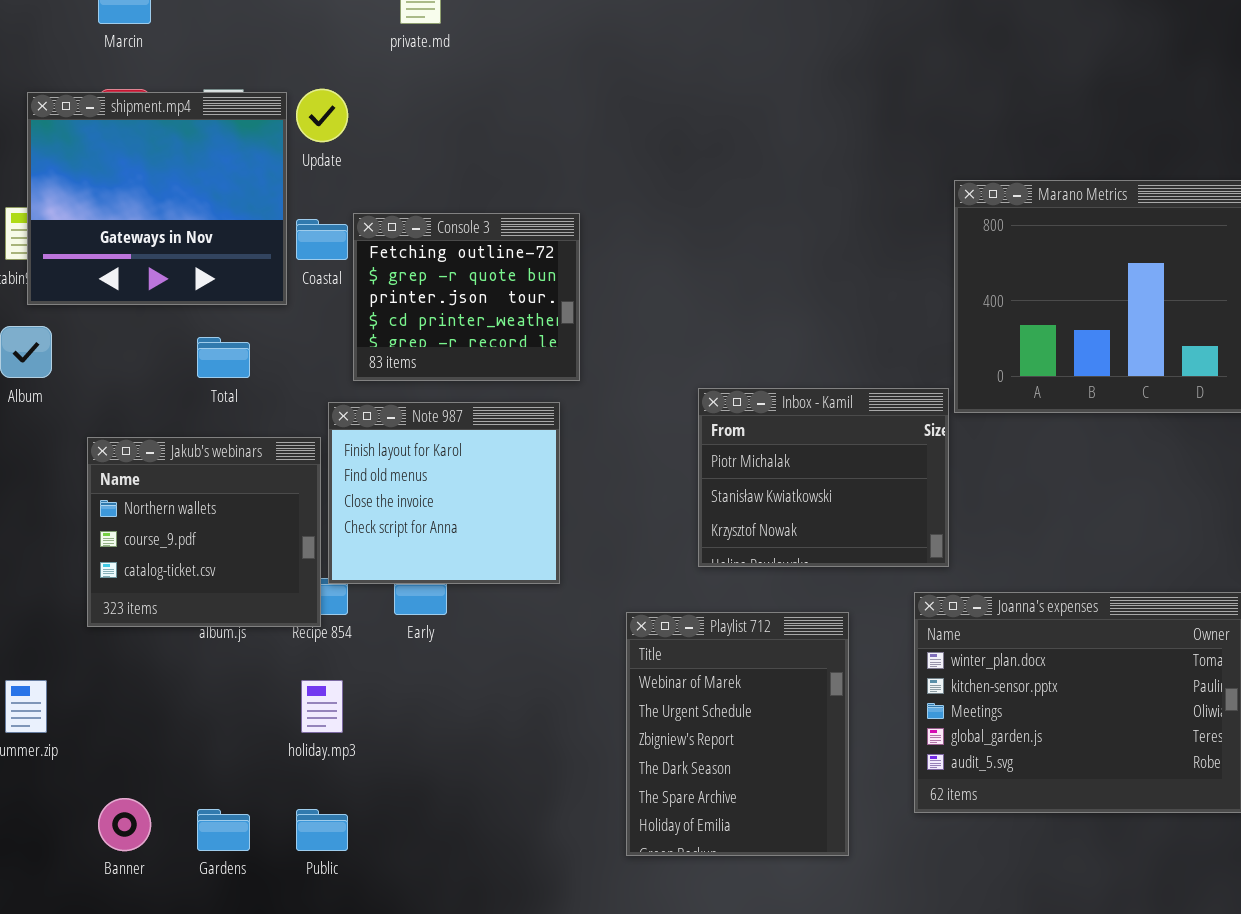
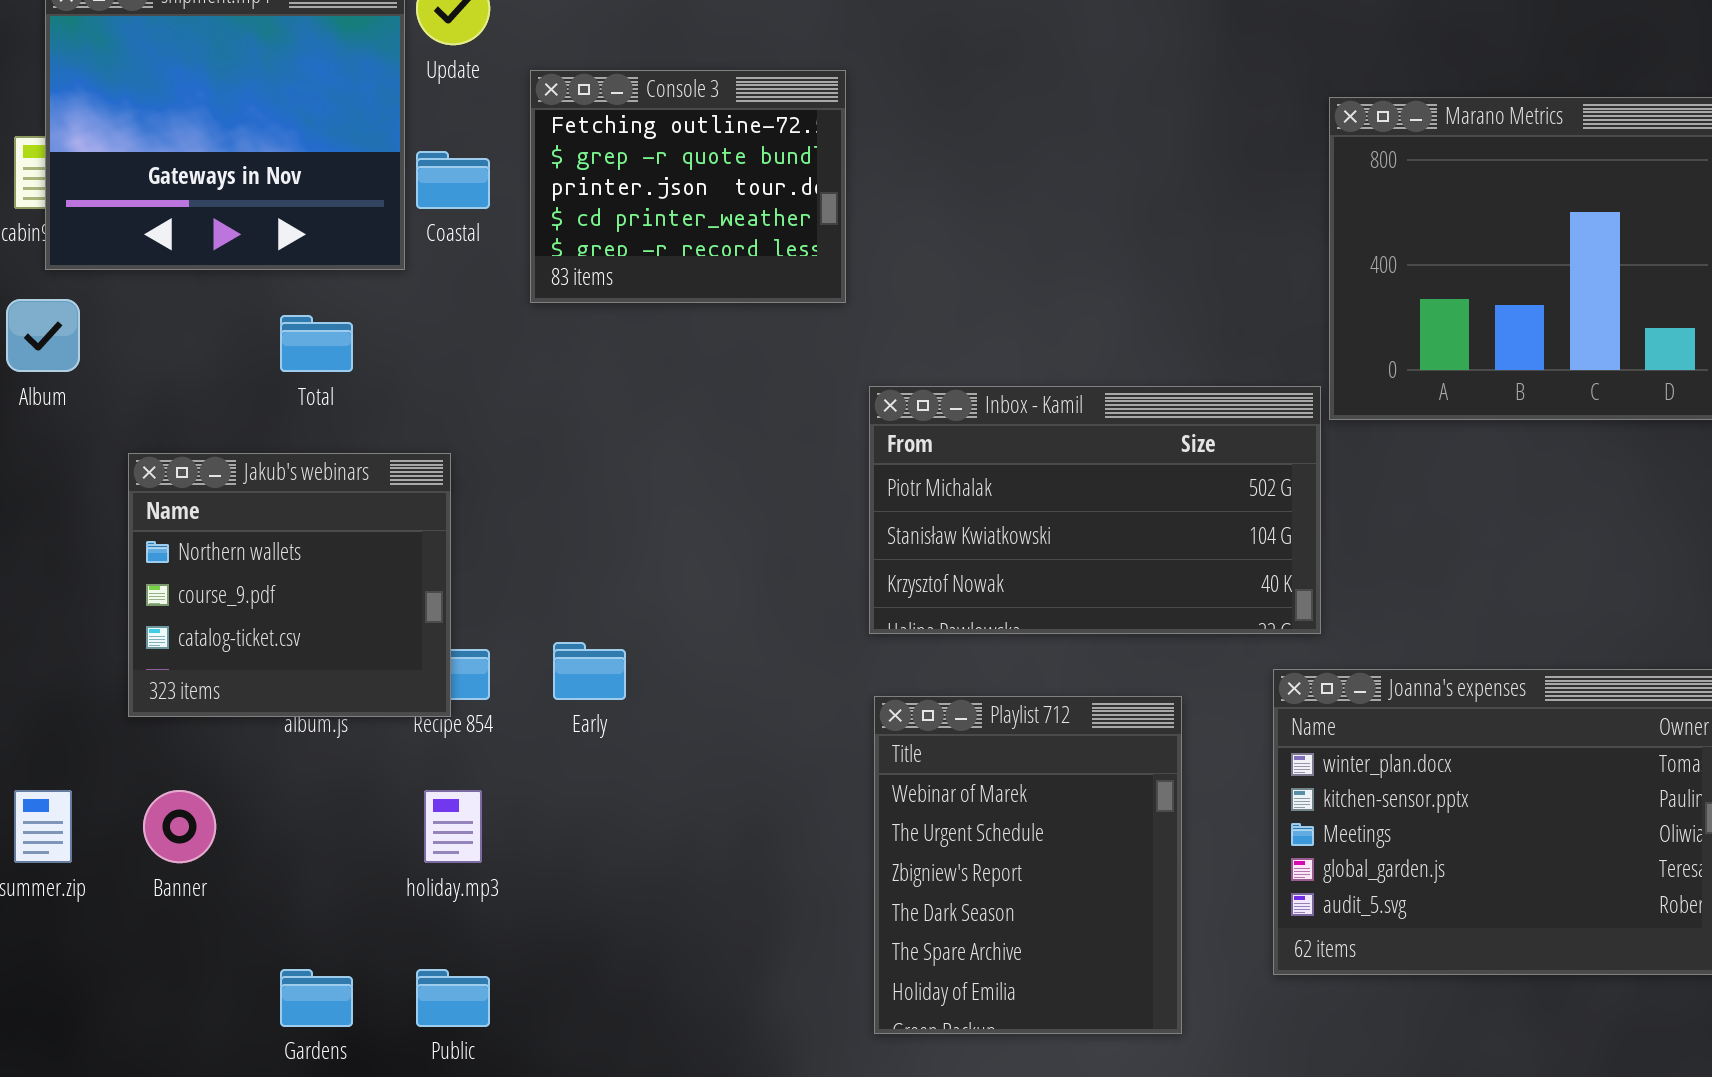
Console 3: [353,213,580,381] -> [530,70,846,303], moved
Inbox - Kamil: [698,388,949,567] -> [869,386,1321,634], resized
Note 987: [328,402,560,584] -> none, closed
Banner: [98,798,151,851] -> [143,790,216,863], moved

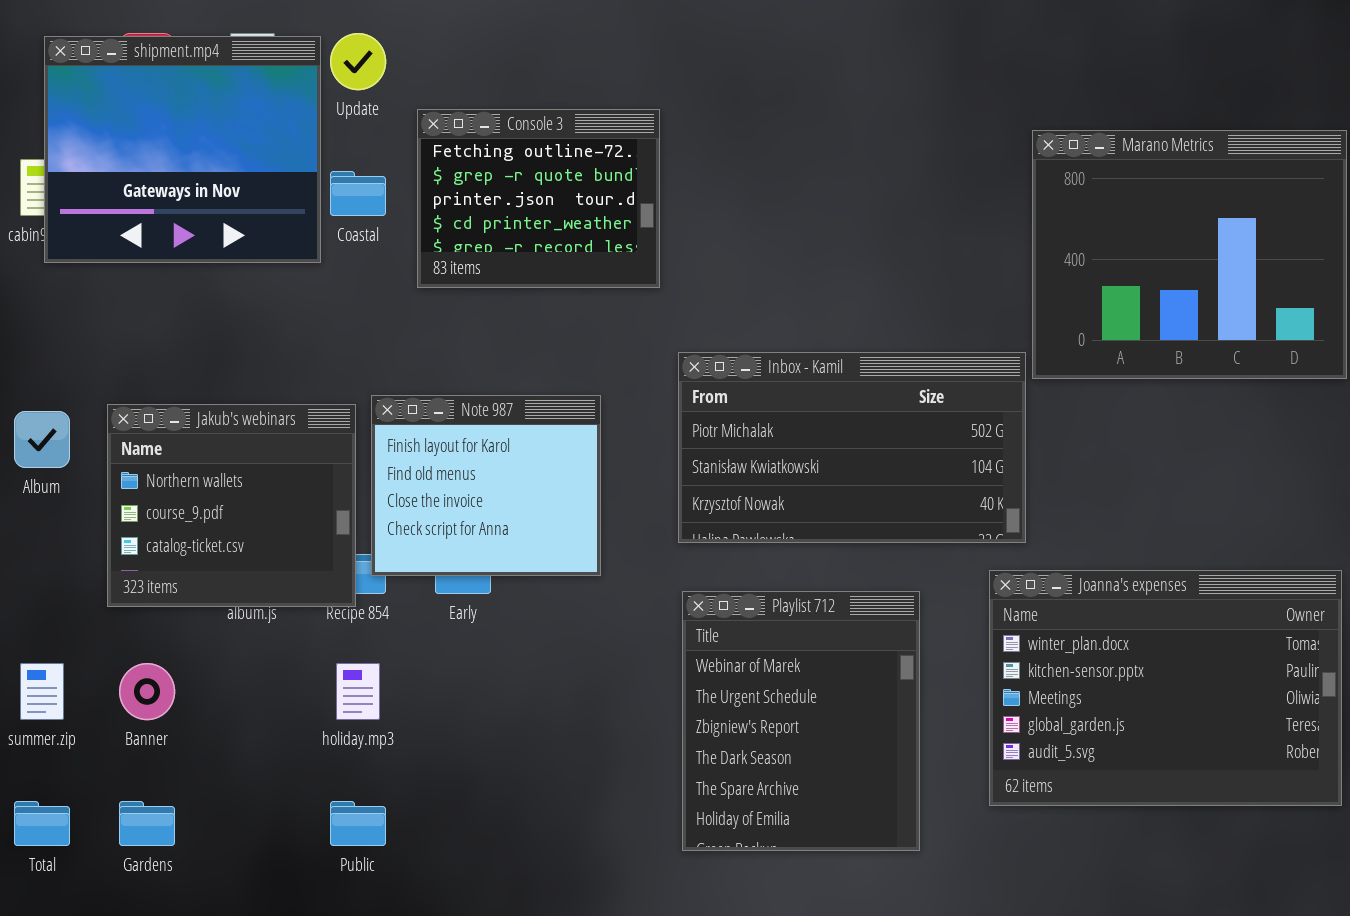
Album: [6,299,80,372] -> [14,411,70,468], moved
Total: [280,315,353,372] -> [14,801,70,846], moved
Note 987: none -> [371,395,601,576], opened
Gardens: [280,969,353,1027] -> [119,801,175,846], moved

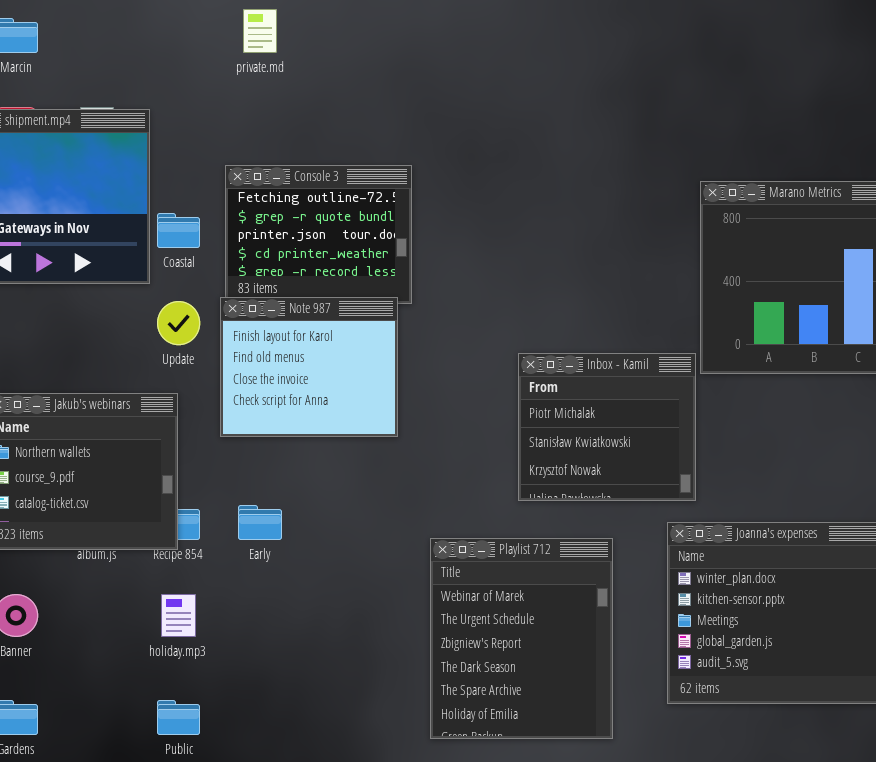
Update: [330,33,386,90] -> [157,301,200,345], moved
Inbox - Kamil: [678,352,1026,543] -> [518,353,696,501], resized
Note 987: [371,395,601,576] -> [220,297,398,437], moved

